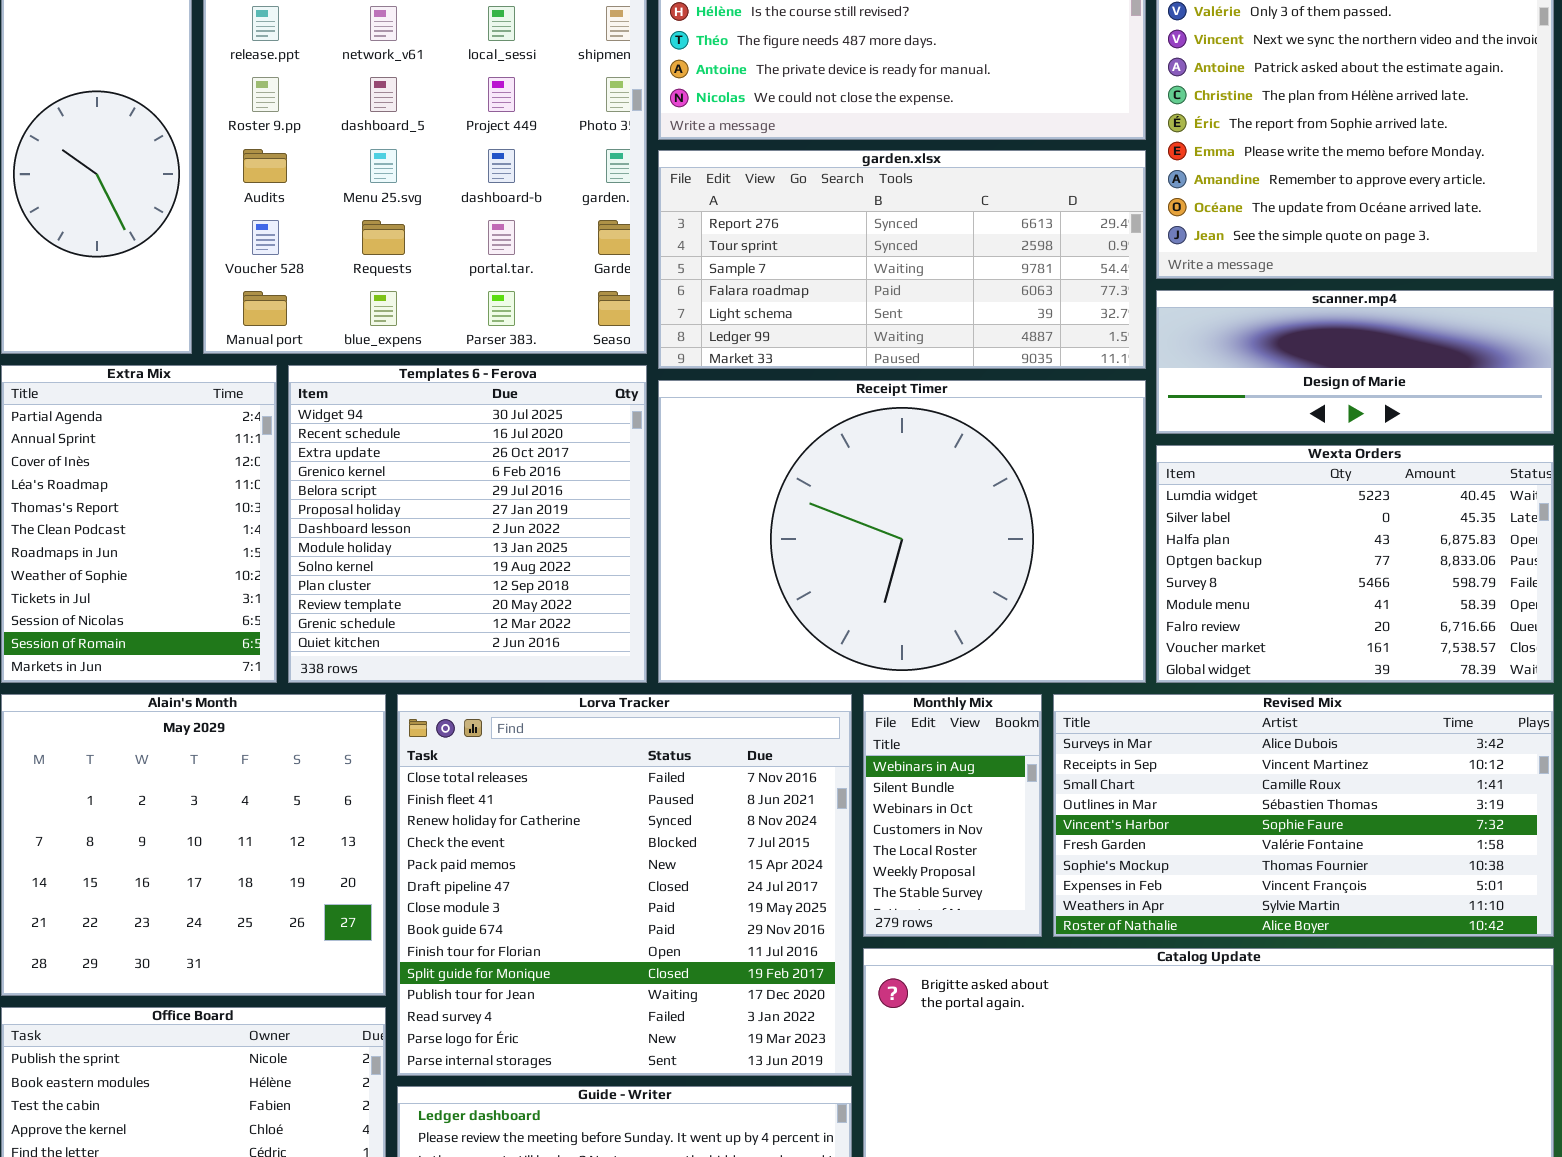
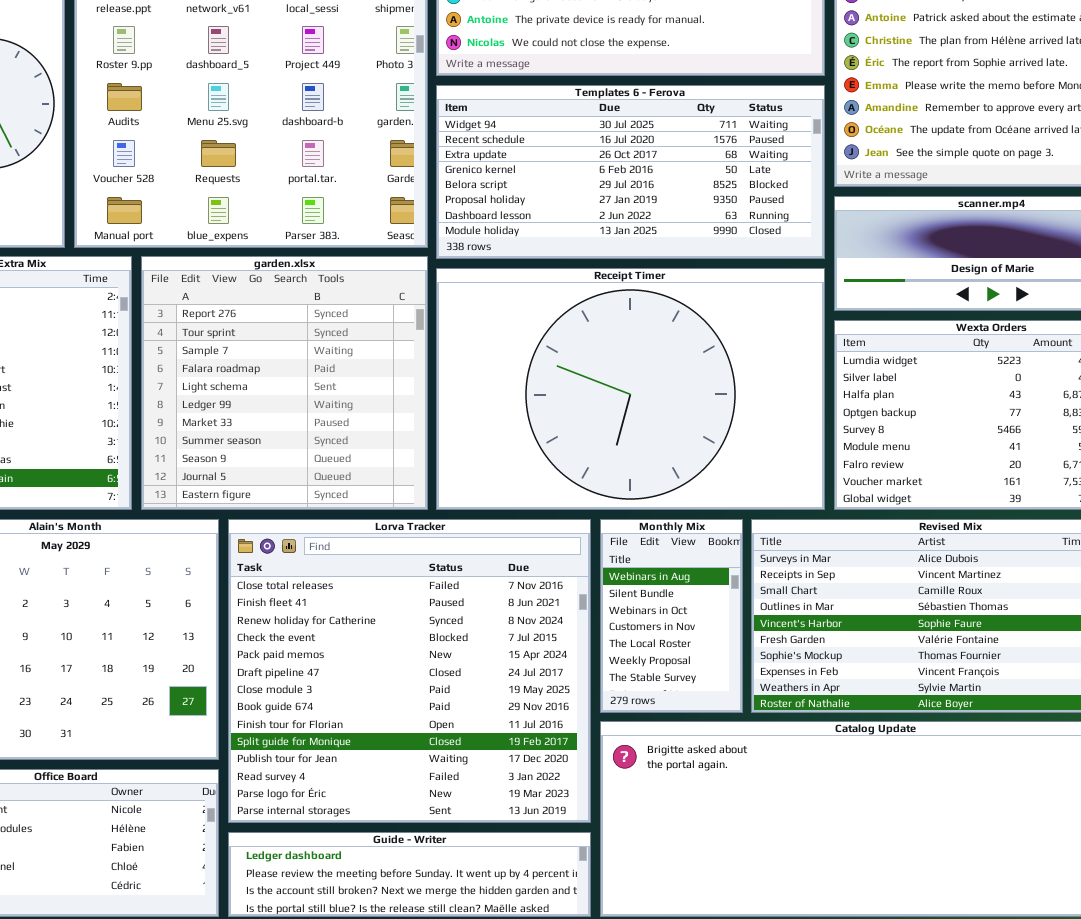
garden.xlsx: [658,150,1146,369] -> [141,256,428,510], moved, resized
Templates 6 - Ferova: [288,365,647,683] -> [436,85,825,259], moved, resized

